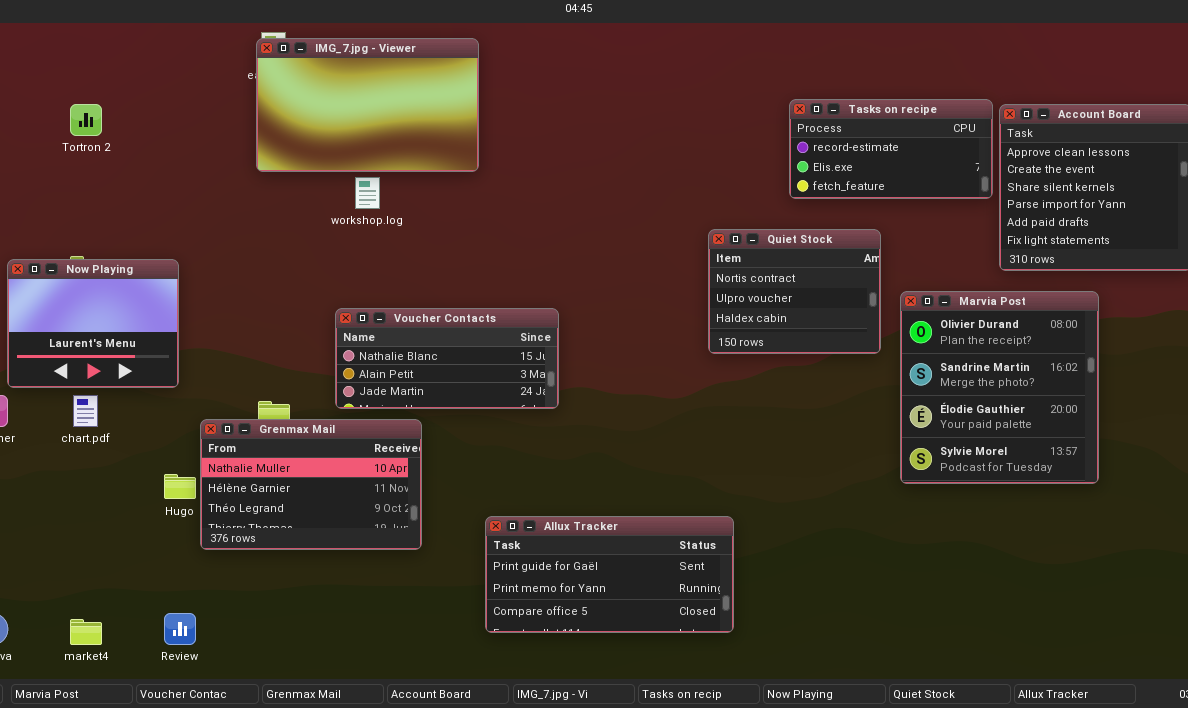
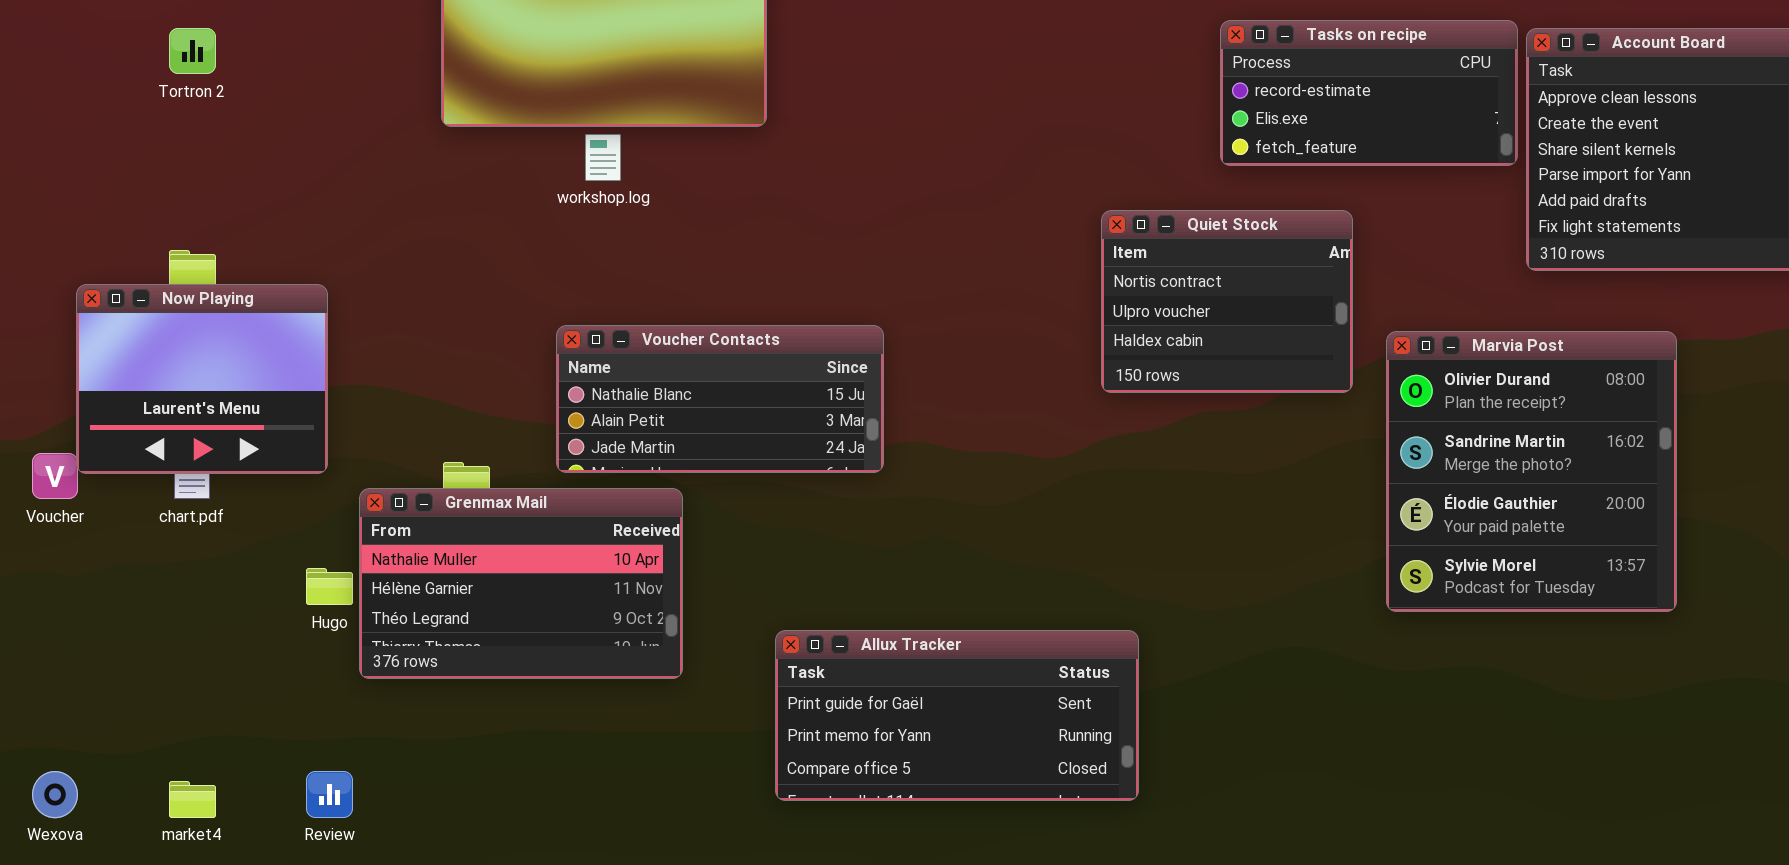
Now Playing: [7,259,179,388] -> [76,284,328,474], moved
Marvia Post: [900,291,1099,484] -> [1386,331,1677,612], moved

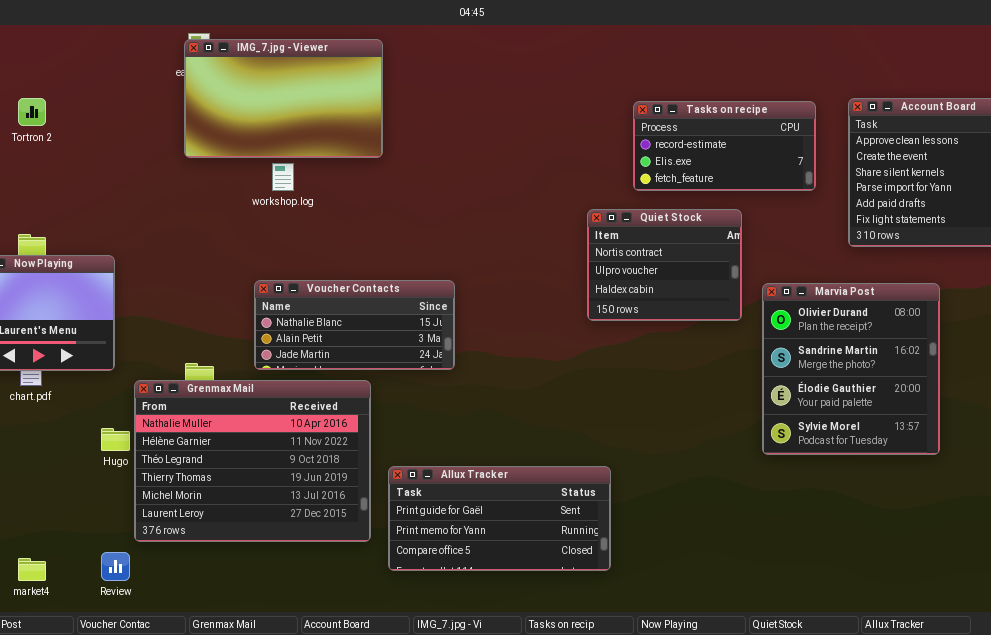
Tasks on recipe: [1220,20,1518,166] -> [633,101,816,191], moved
Grenmax Mail: [359,488,683,679] -> [134,380,371,542], resized

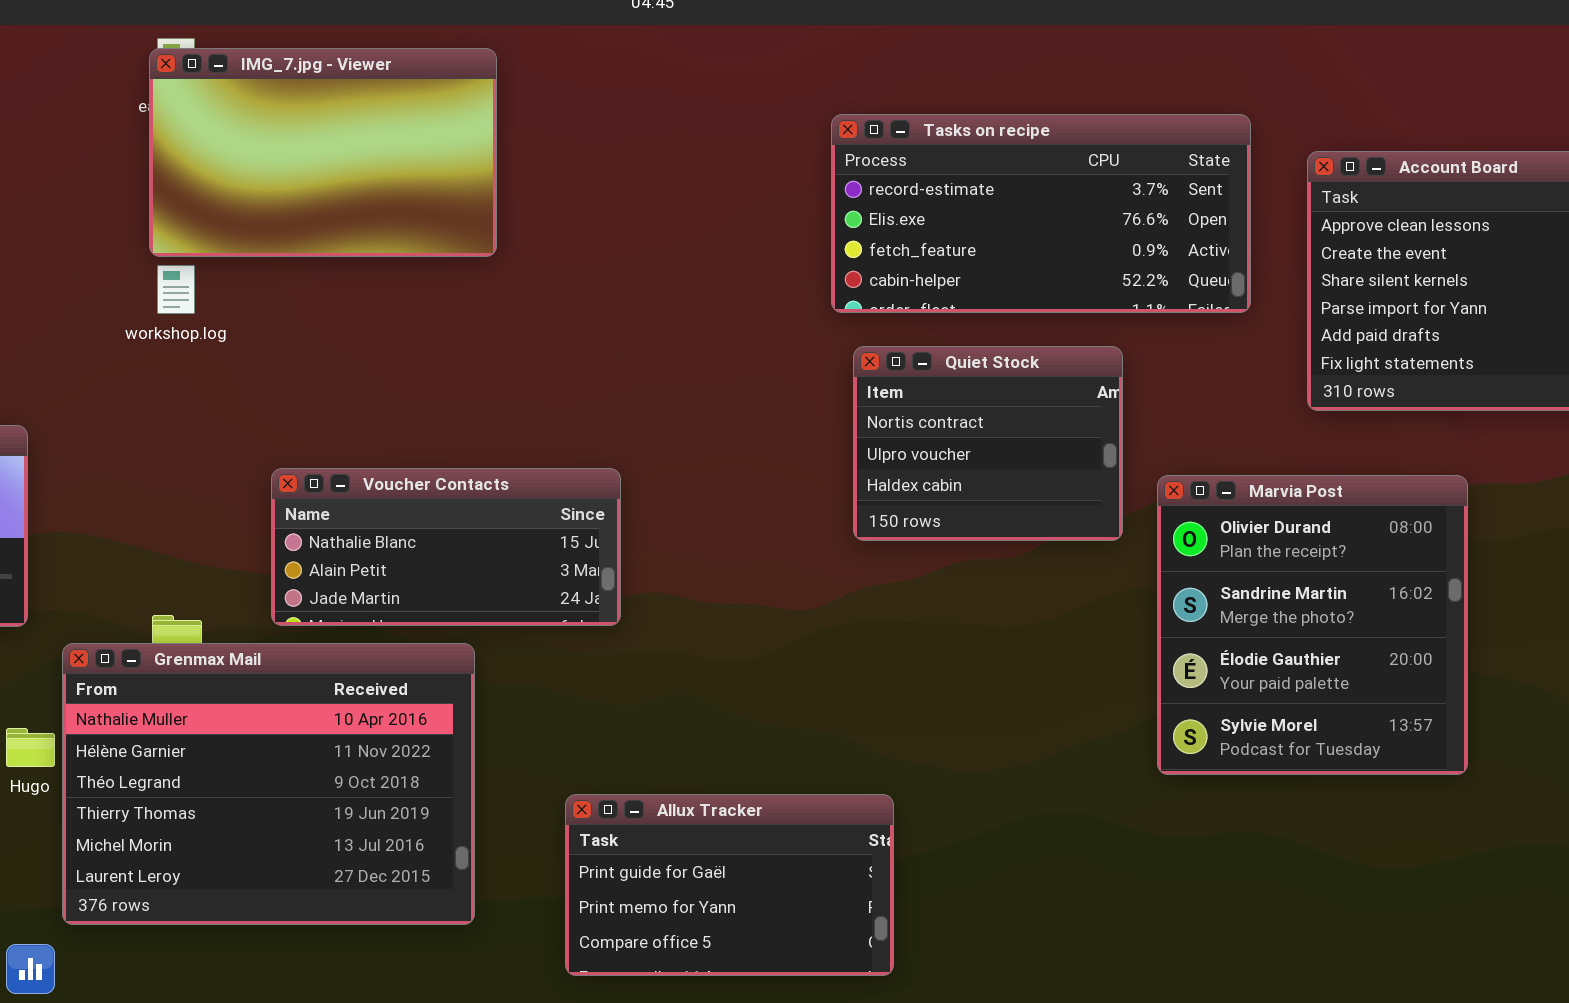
Tasks on recipe: [633,101,816,191] -> [831,114,1251,313], resized
workshop.log: [272,163,294,191] -> [157,265,195,314], moved
Allux Tracker: [388,466,611,571] -> [565,794,894,976], resized

